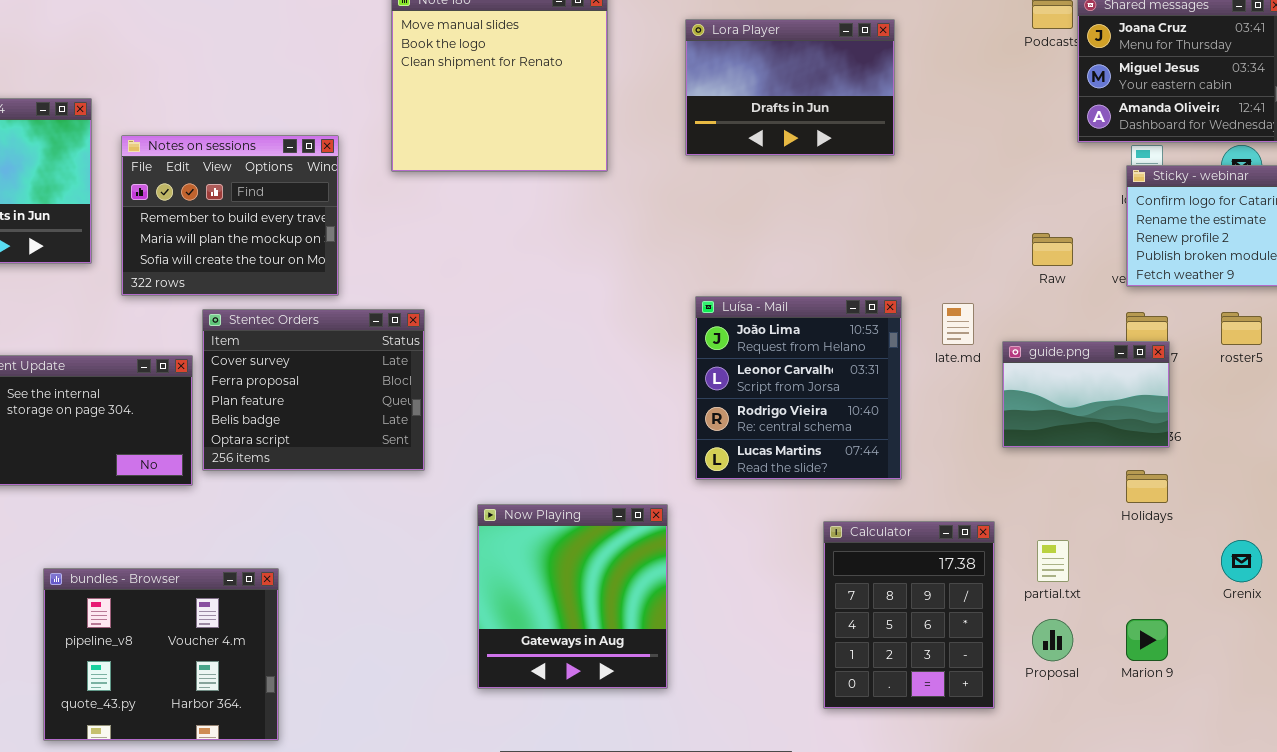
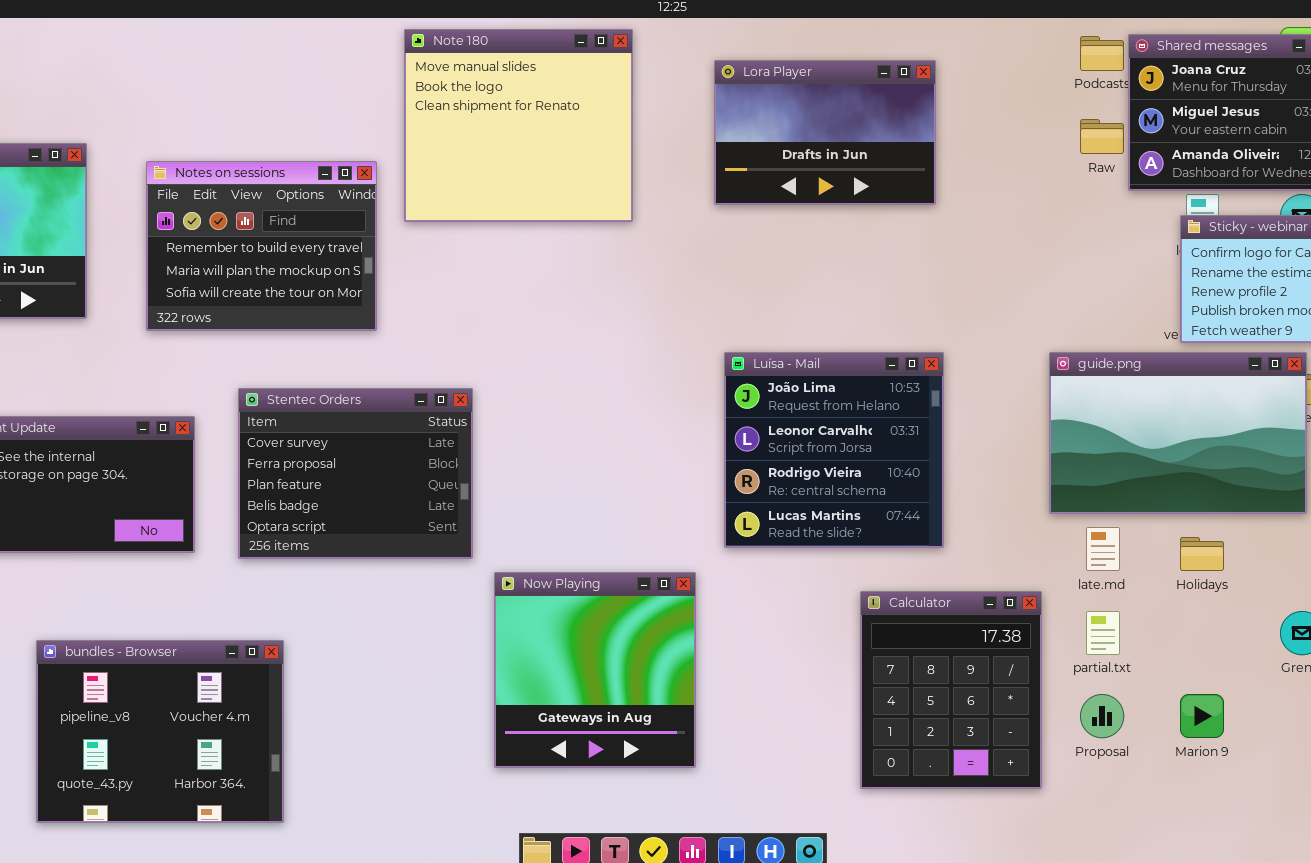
Notes on sessions: [121,135,339,296] -> [146,161,377,331], moved
Raw: [1032,233,1073,266] -> [1080,119,1124,154], moved
late.md: [942,303,974,345] -> [1086,527,1120,571], moved
Stentec Orders: [202,309,425,471] -> [238,388,473,559], moved
guide.png: [1002,341,1170,448] -> [1049,352,1307,514], resized

